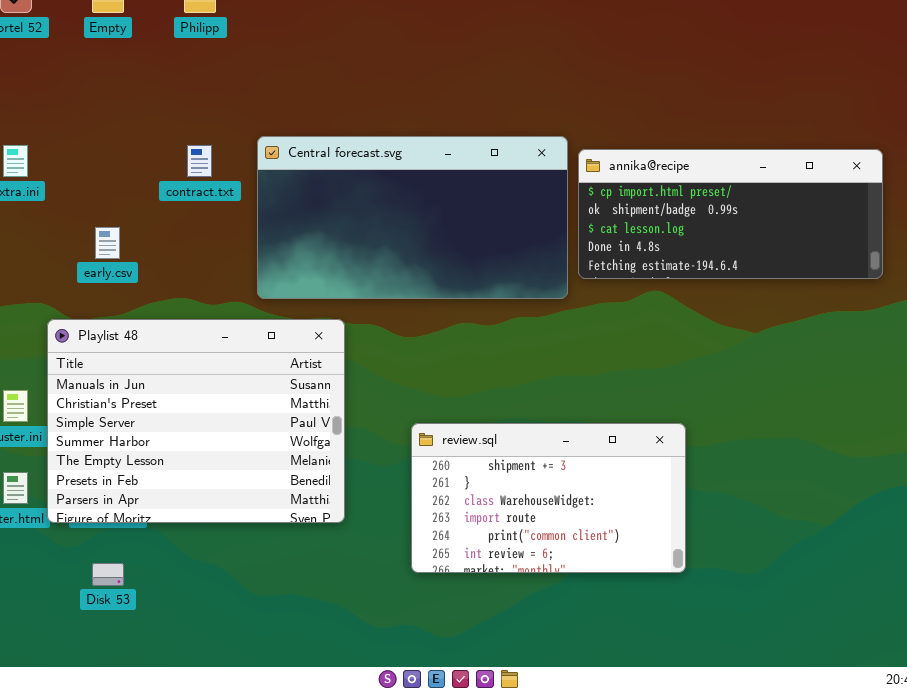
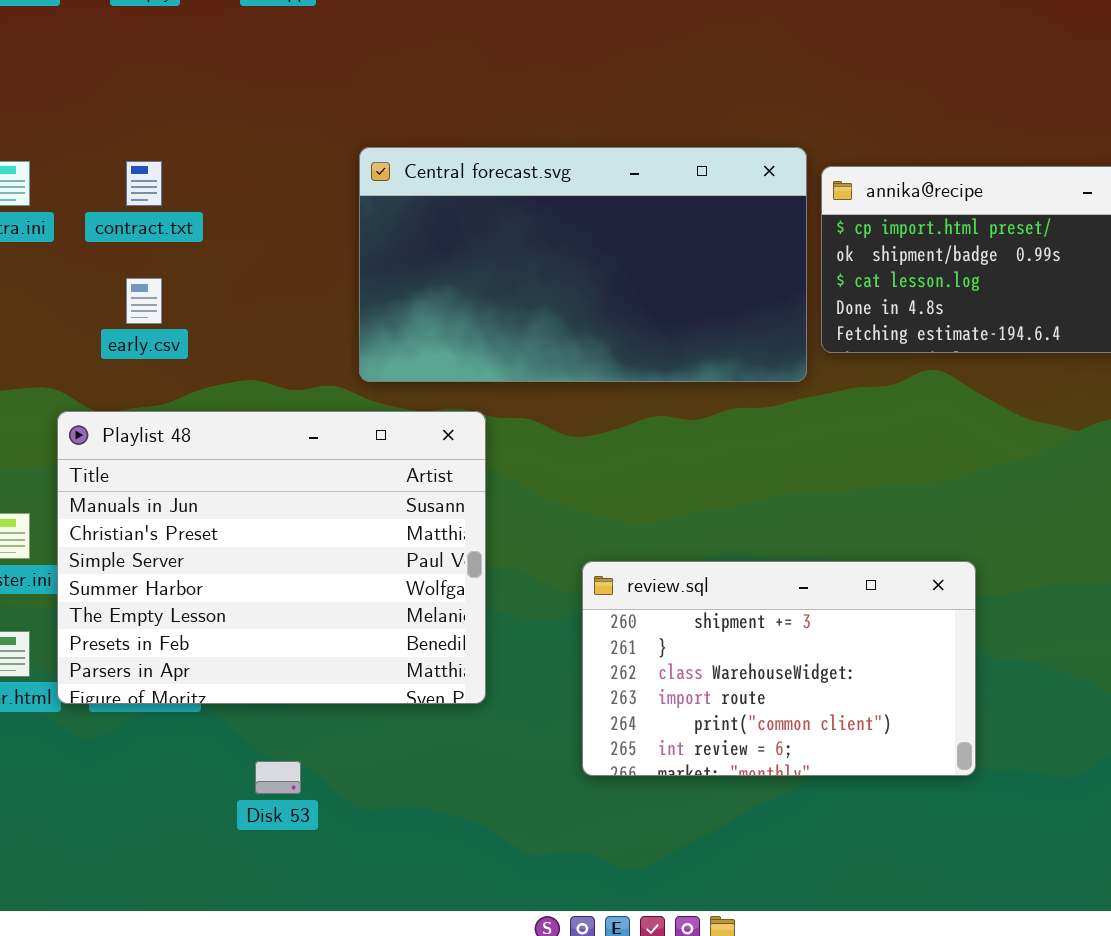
contract.txt: [187,145,212,177] -> [126,161,162,206], moved
Disk 53: [92,563,124,586] -> [255,761,301,794], moved

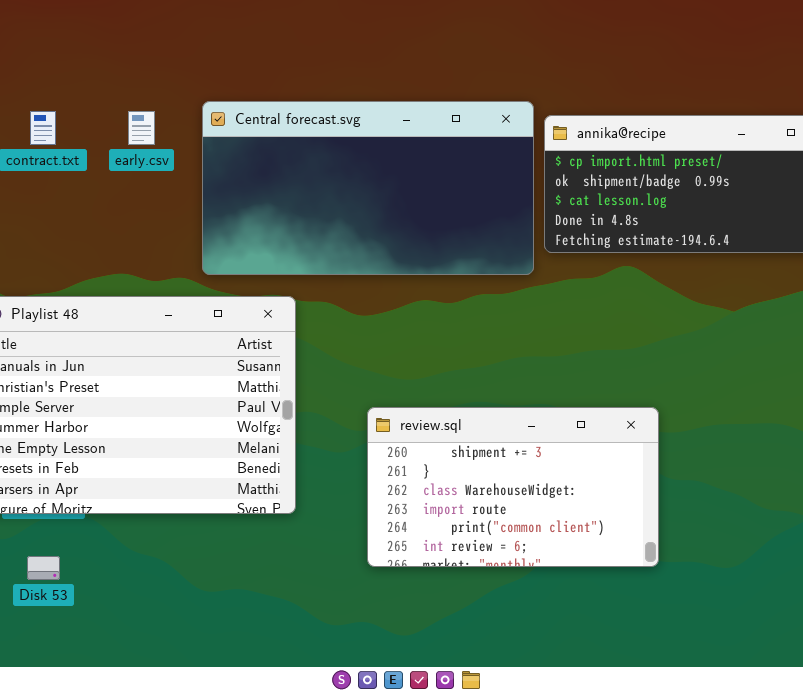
early.csv: [126,278,162,324] -> [128,111,155,145], moved
Disk 53: [255,761,301,794] -> [27,556,60,580], moved

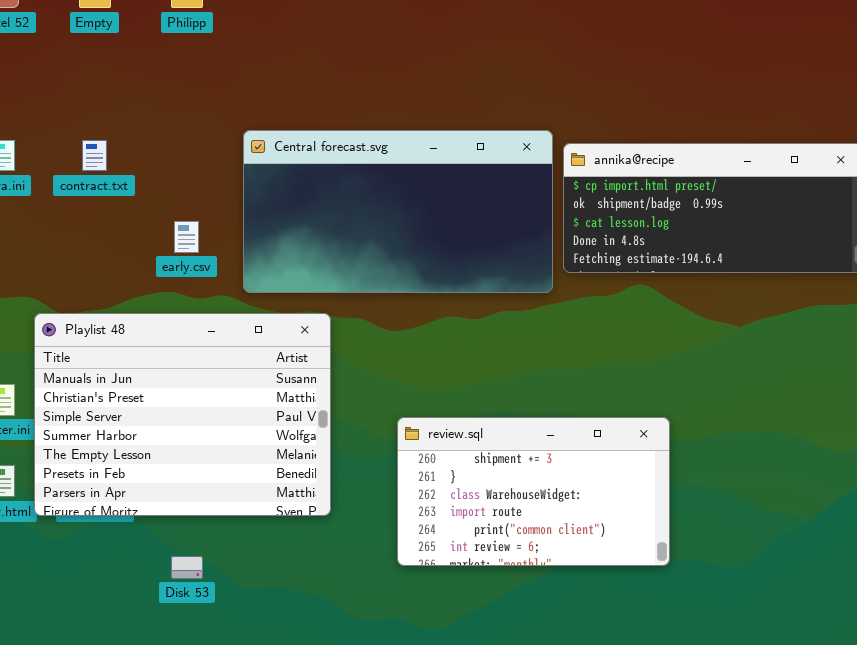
early.csv: [128,111,155,145] -> [174,221,199,253], moved
Disk 53: [27,556,60,580] -> [171,556,203,579], moved

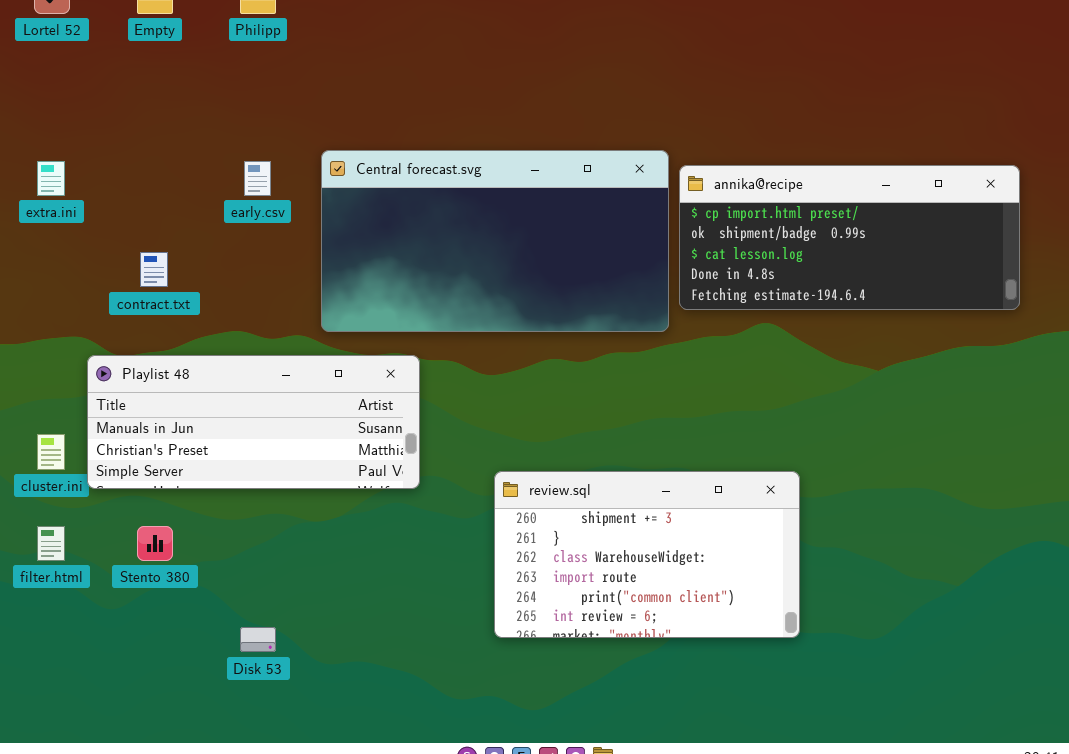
contract.txt: [82,140,107,171] -> [140,252,168,287], moved
early.csv: [174,221,199,253] -> [244,161,271,196], moved
Playlist 48: [34,313,331,516] -> [87,355,420,489], resized

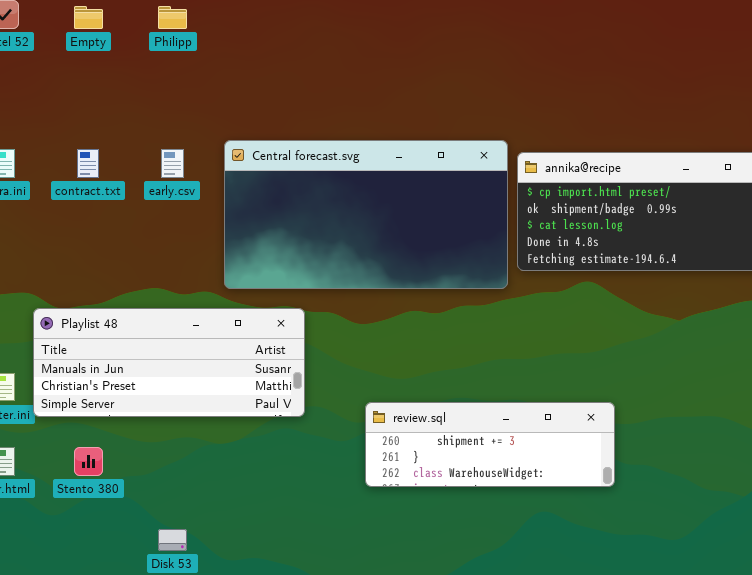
contract.txt: [140,252,168,287] -> [77,149,99,178], moved
review.sql: [494,471,800,638] -> [365,402,615,487], resized

